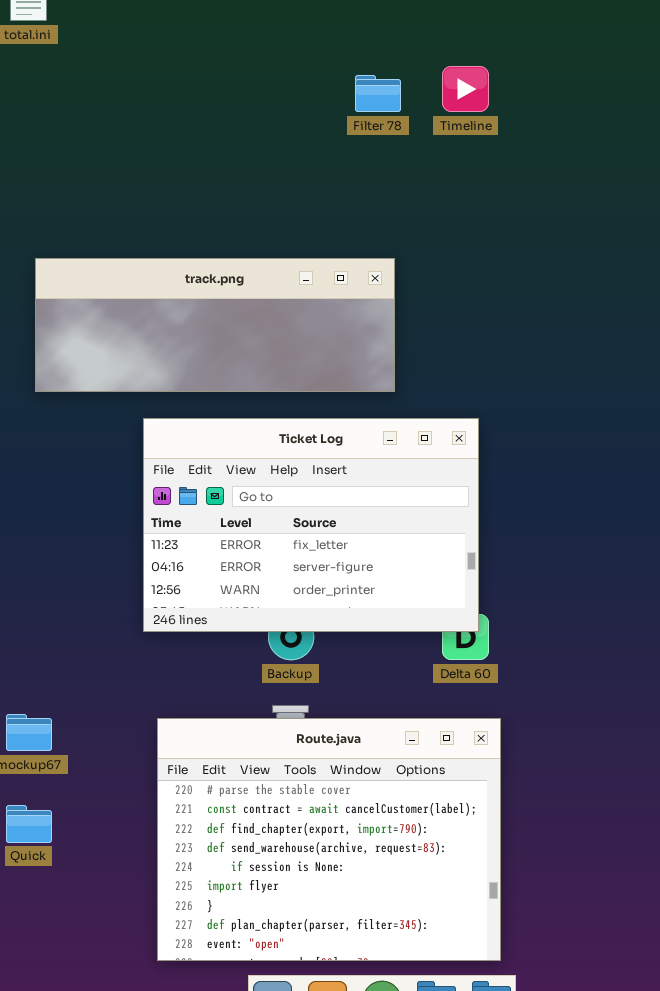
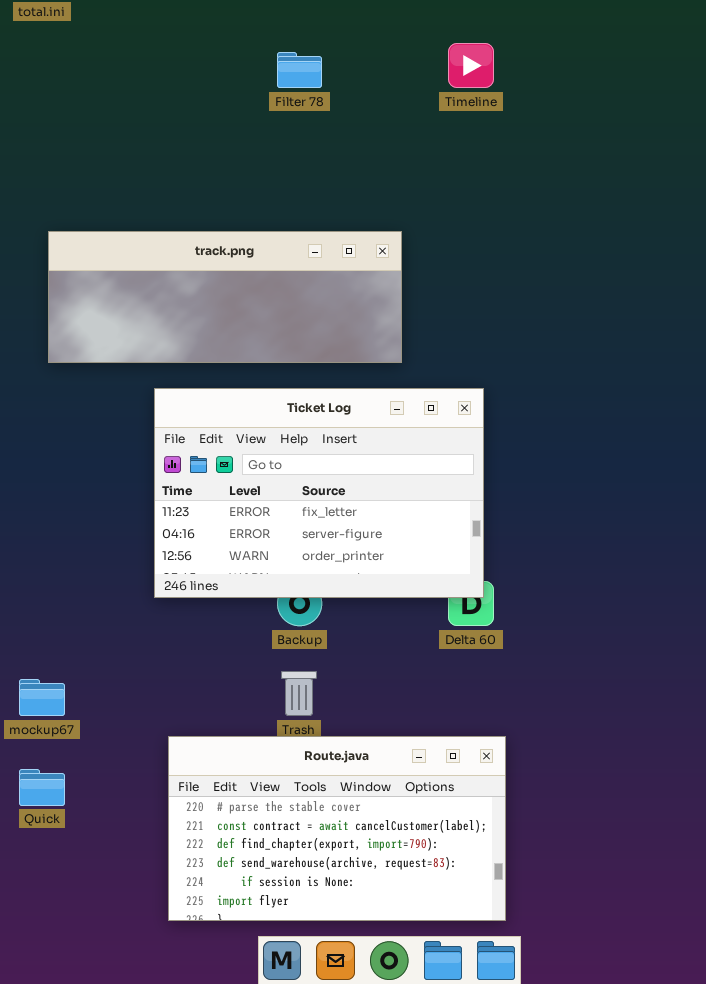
Filter 78: [355,75,401,112] -> [277,52,322,88], moved
Route.java: [157,718,501,961] -> [168,736,506,921], resized

